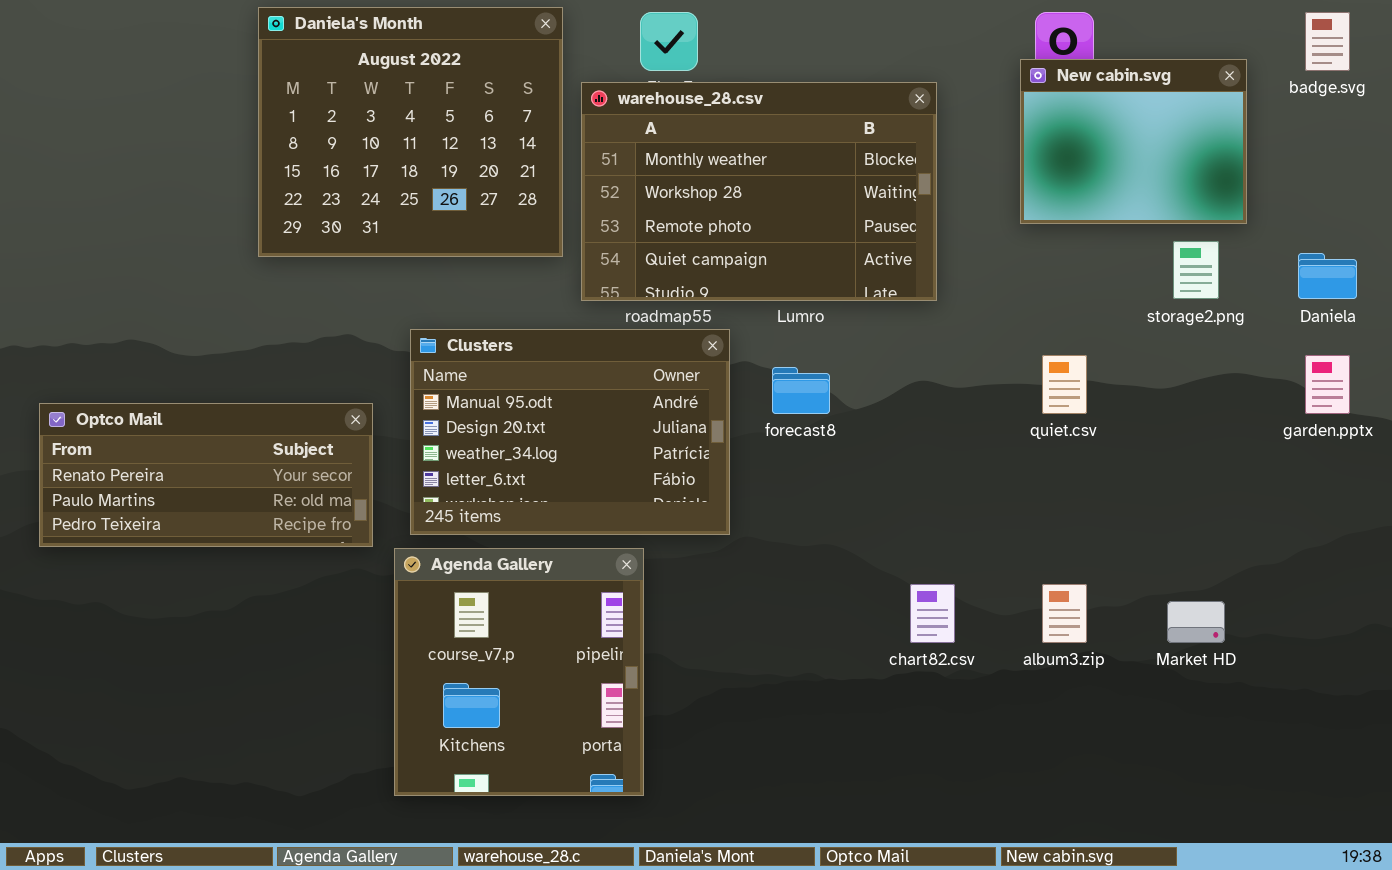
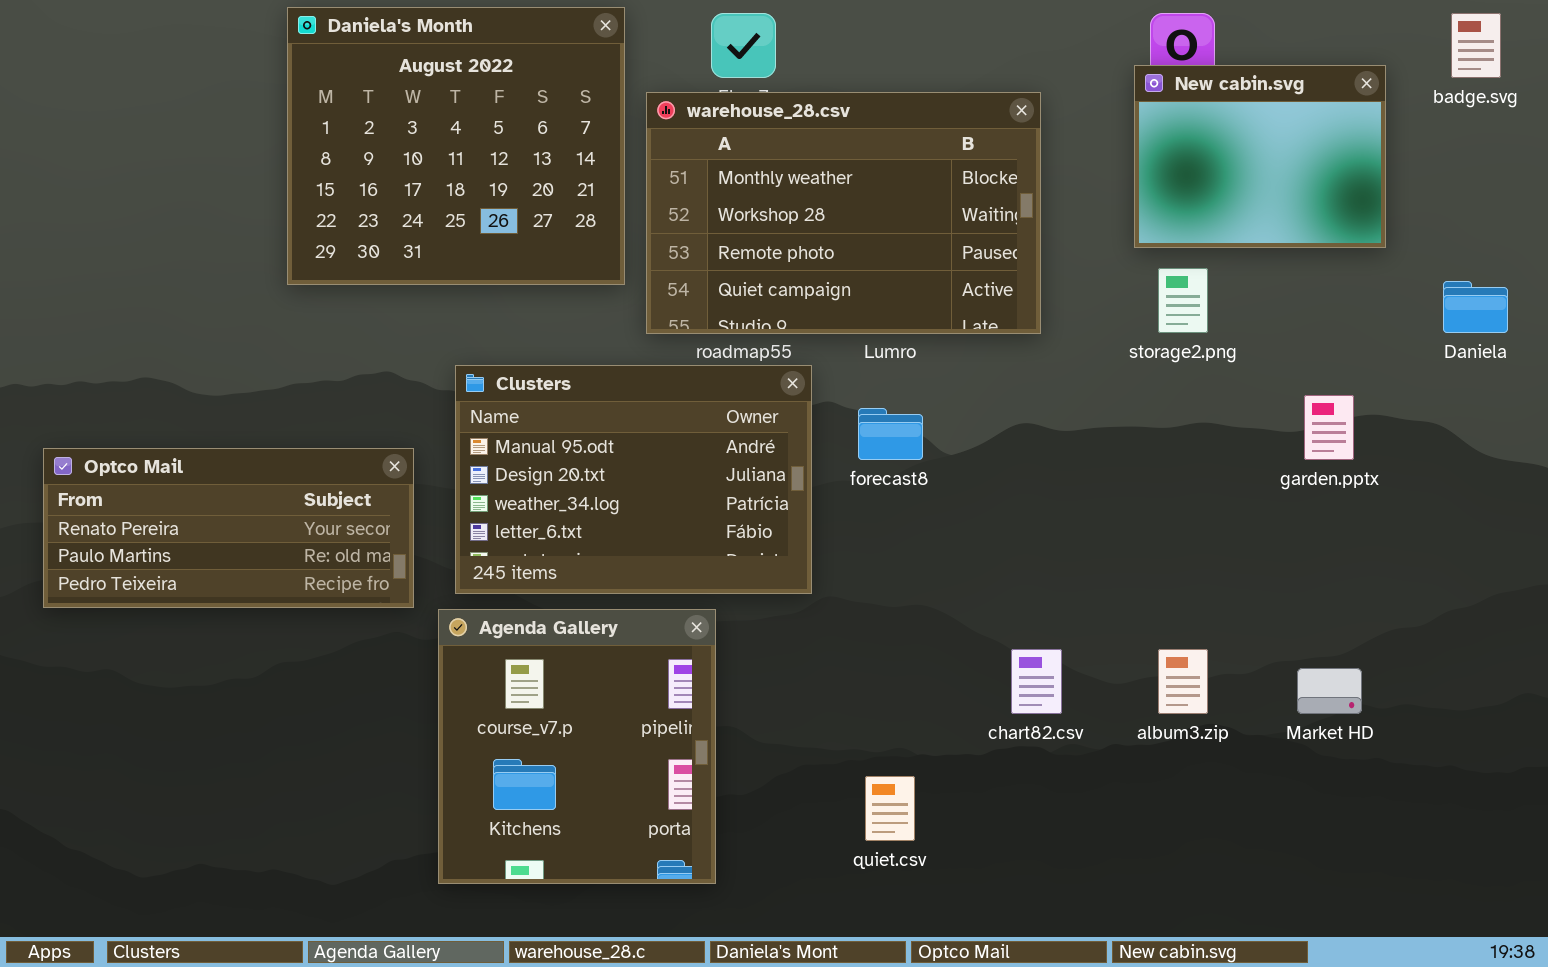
storage2.png: [1173,241,1219,299] -> [1158,268,1208,333], moved
quiet.csv: [1042,355,1087,414] -> [865,776,915,841], moved
garden.pptx: [1305,355,1350,414] -> [1304,395,1354,460], moved

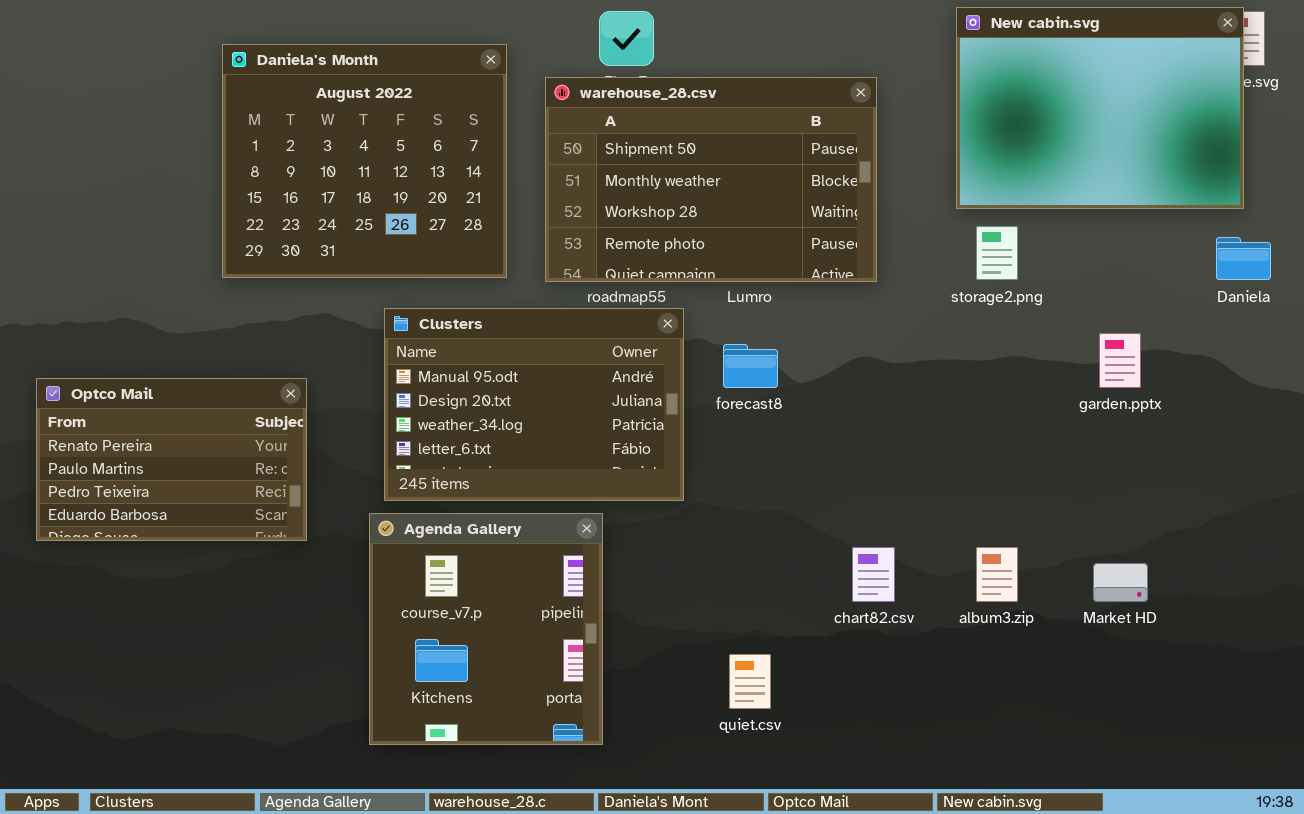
Daniela's Month: [287,7,625,285] -> [222,44,507,278], moved
New cabin.svg: [1134,65,1386,248] -> [956,7,1244,209], resized
warehouse_28.csv: [646,92,1041,334] -> [545,77,877,282], scrolled up 1 row
Optco Mail: [43,448,414,608] -> [36,378,307,541], resized

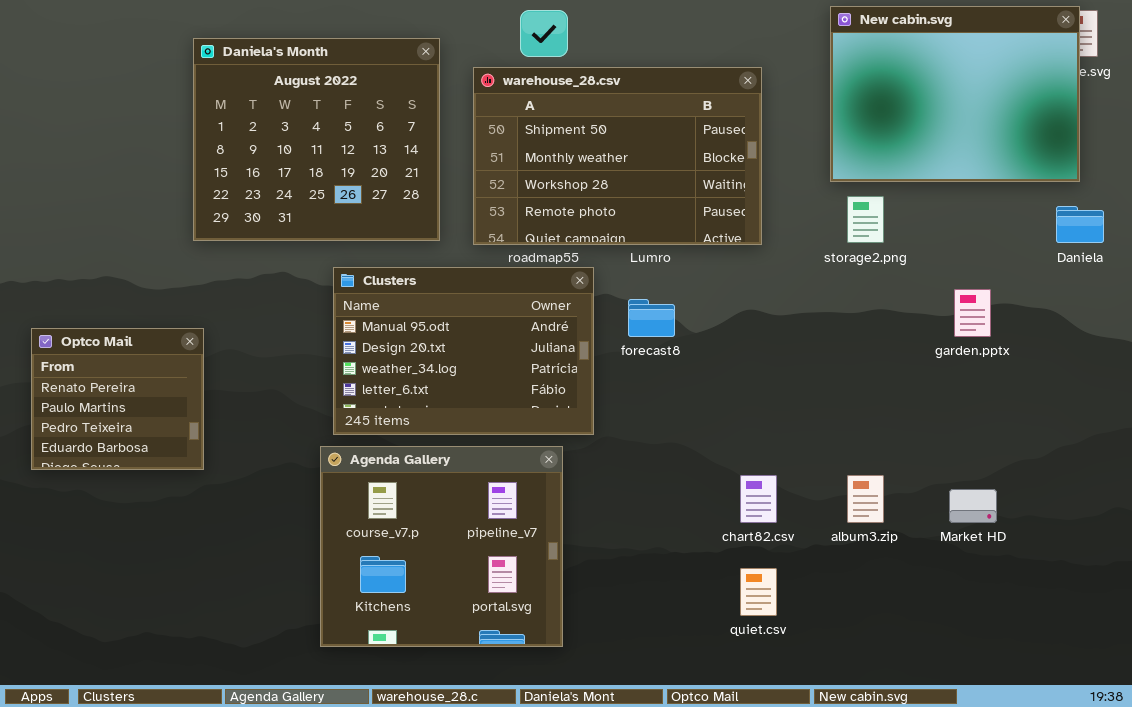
Optco Mail: [36,378,307,541] -> [31,328,204,470], resized
Agenda Gallery: [369,513,603,745] -> [320,446,563,647], resized
quiet.csv: [729,654,771,709] -> [740,568,777,616], moved

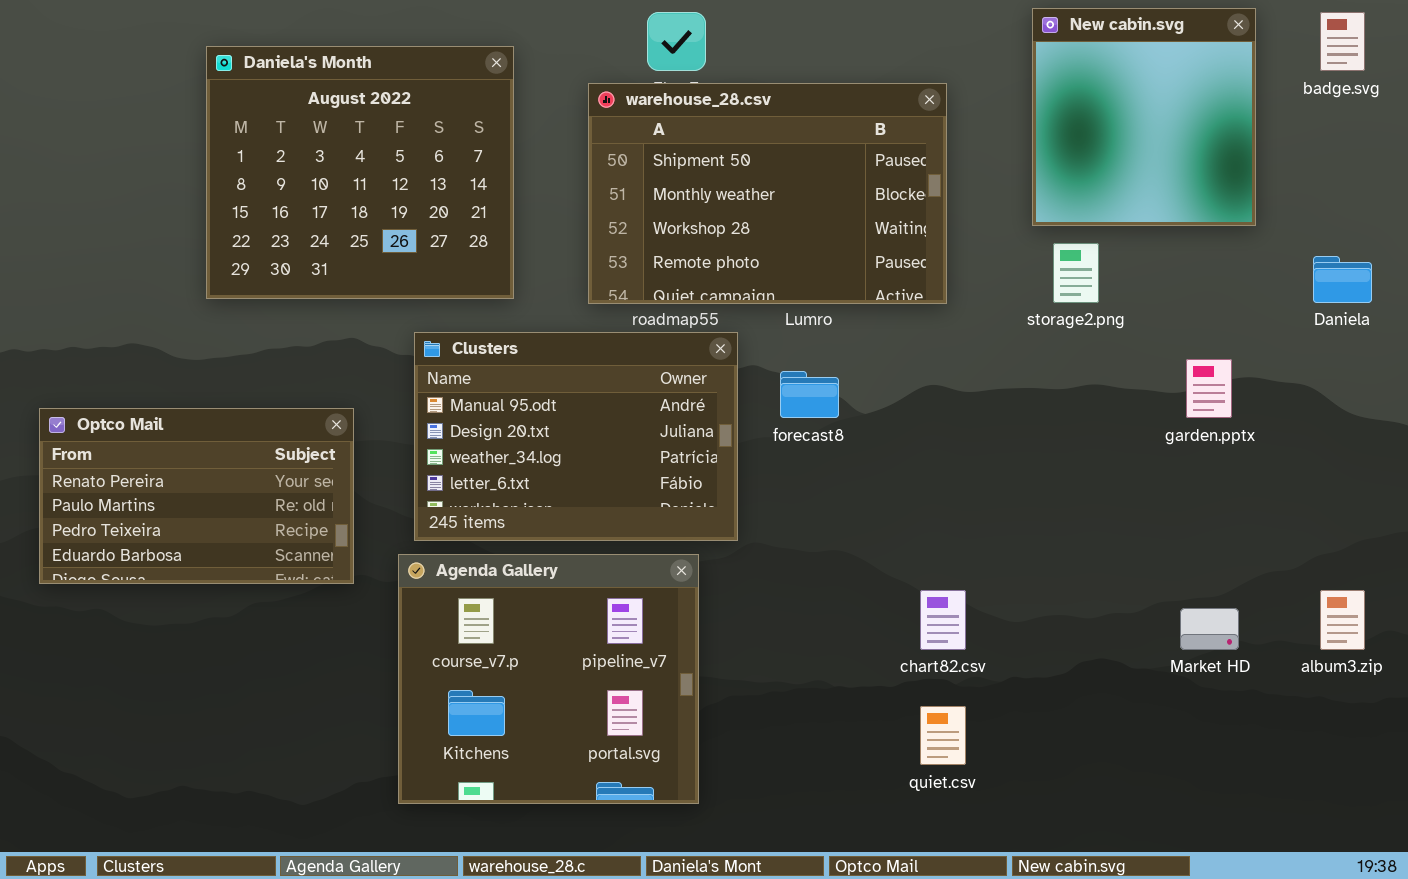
New cabin.svg: [830,6,1080,182] -> [1032,8,1256,226], resized
Daniela's Month: [193,38,440,241] -> [206,46,514,299], moved
Optco Mail: [31,328,204,470] -> [39,408,354,584], resized
album3.zip: [847,475,884,523] -> [1320,590,1365,650], moved

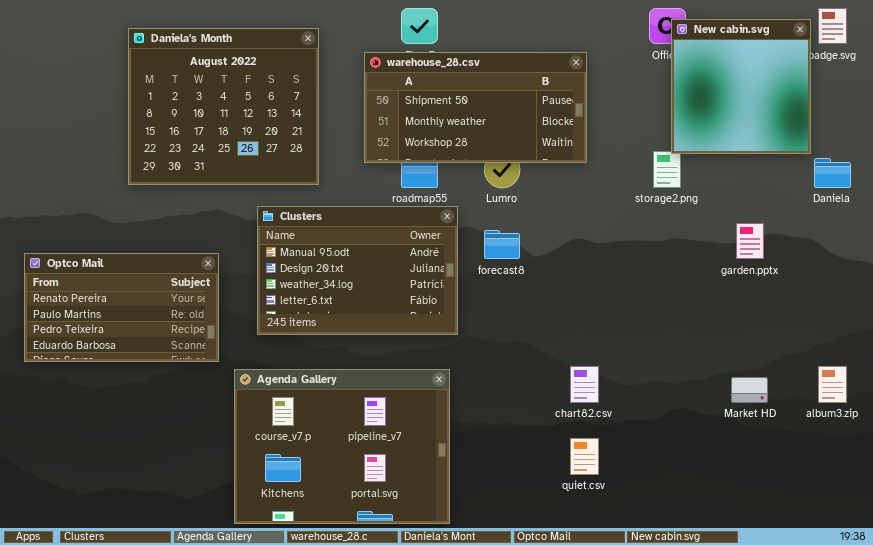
New cabin.svg: [1032,8,1256,226] -> [671,19,811,154], moved
warehouse_28.csv: [588,83,947,304] -> [364,52,587,163], resized
Agenda Gallery: [398,554,699,804] -> [234,369,450,524], moved, resized

